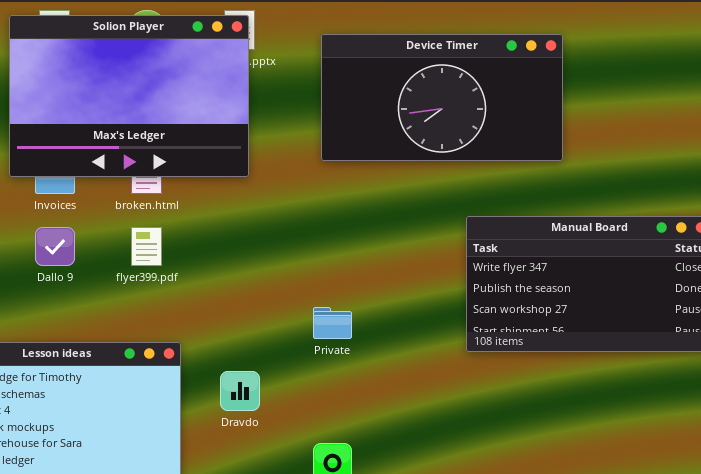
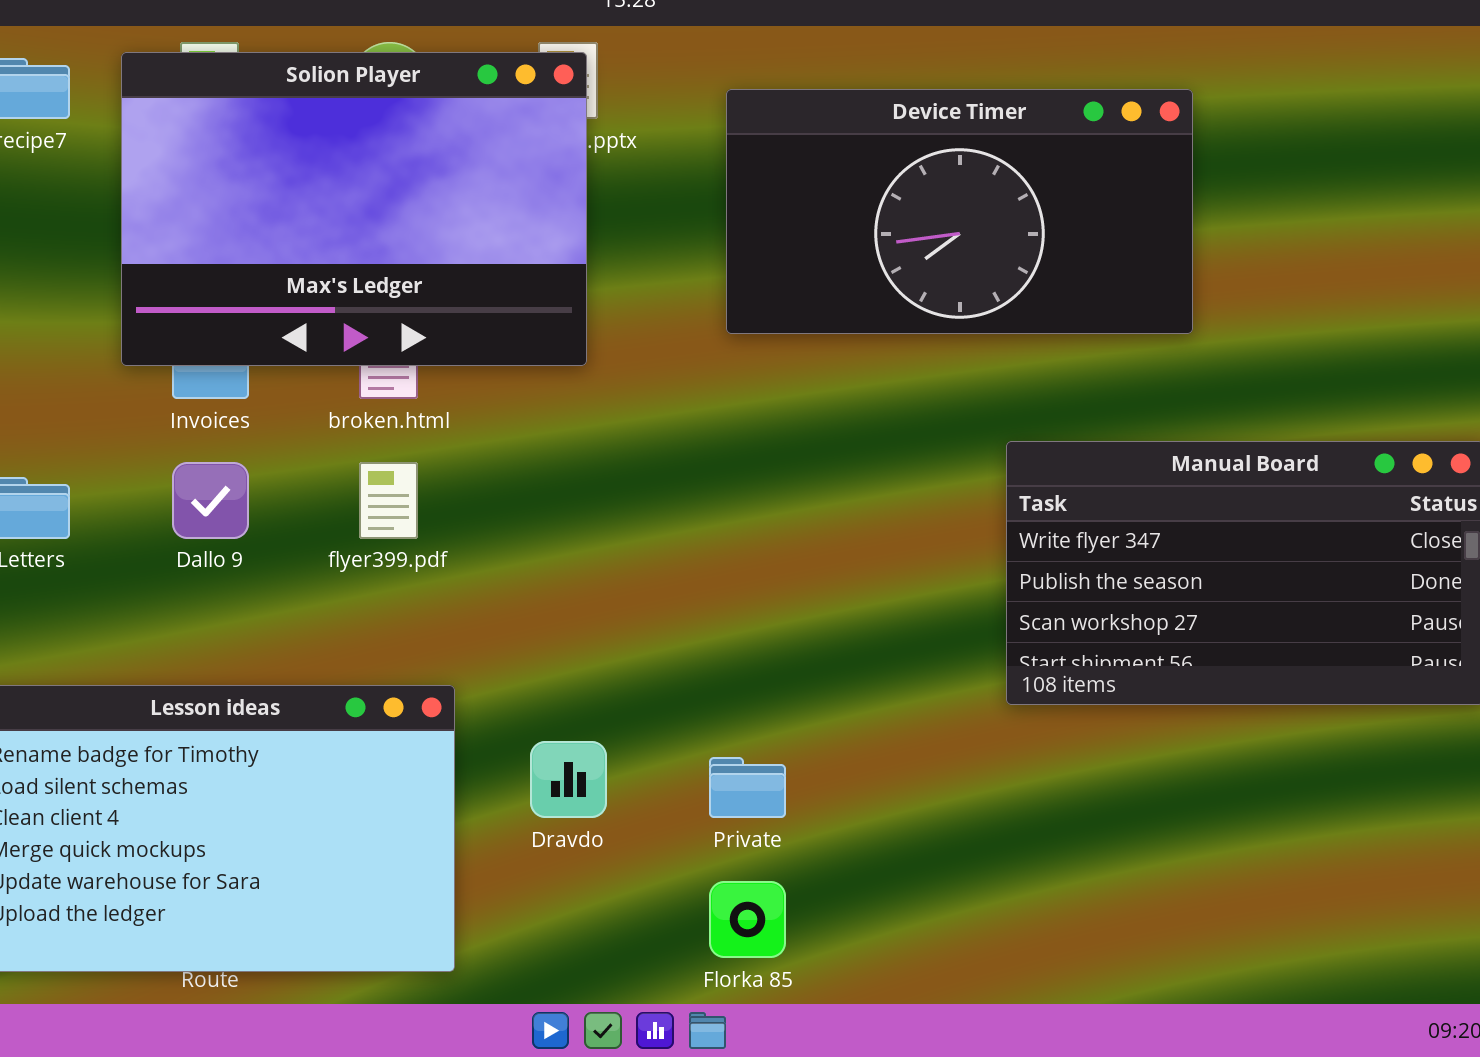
Private: [313,307,352,339] -> [709,757,786,818], moved

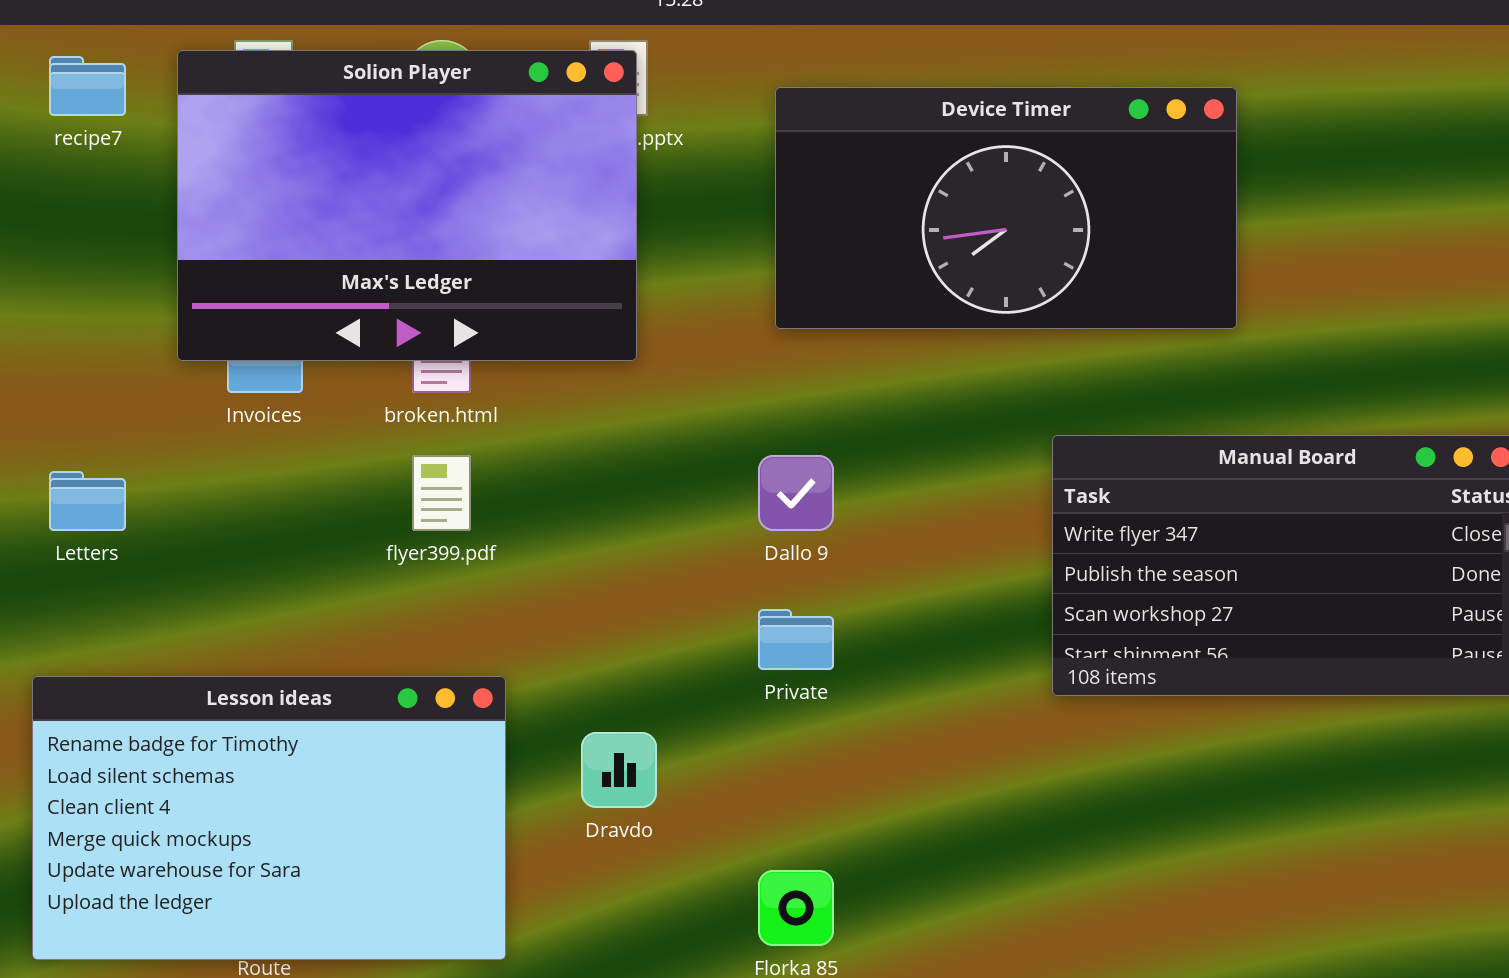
Dallo 9: [172,462,249,539] -> [758,455,834,531], moved
Private: [709,757,786,818] -> [758,609,834,670], moved

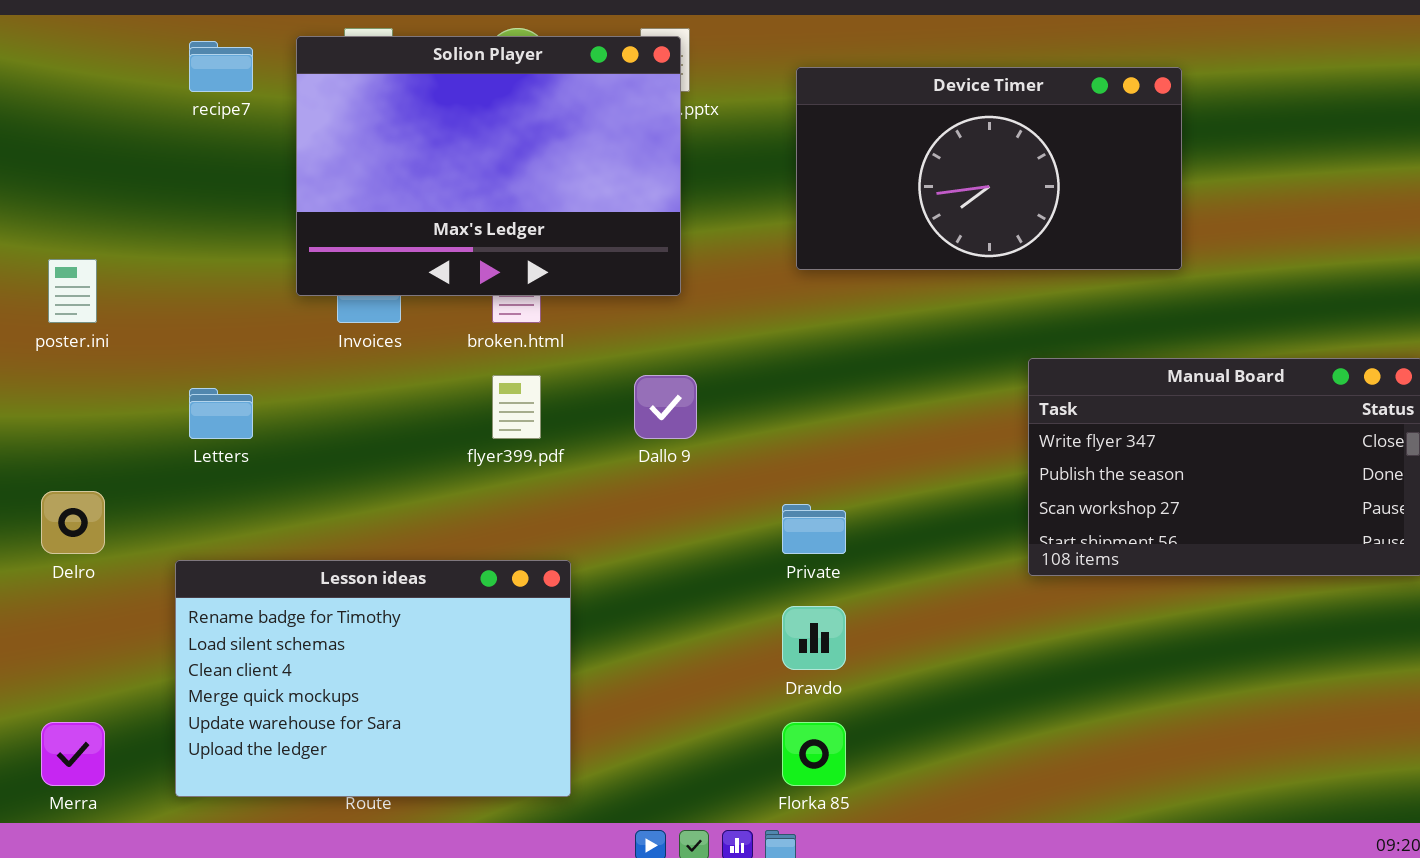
Dallo 9: [758,455,834,531] -> [634,375,697,439], moved
Dravdo: [581,732,657,808] -> [782,606,846,670], moved

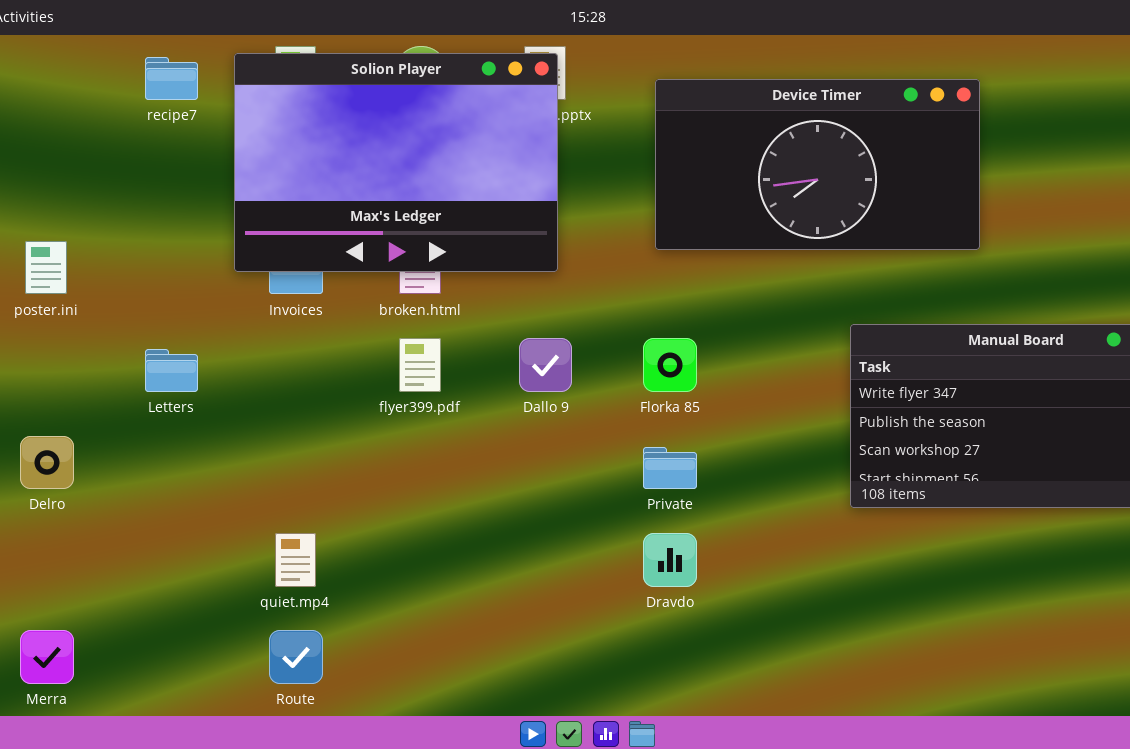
Lesson ideas: [175,560,571,797] -> none, closed
Florka 85: [782,722,846,786] -> [643,338,697,392], moved

